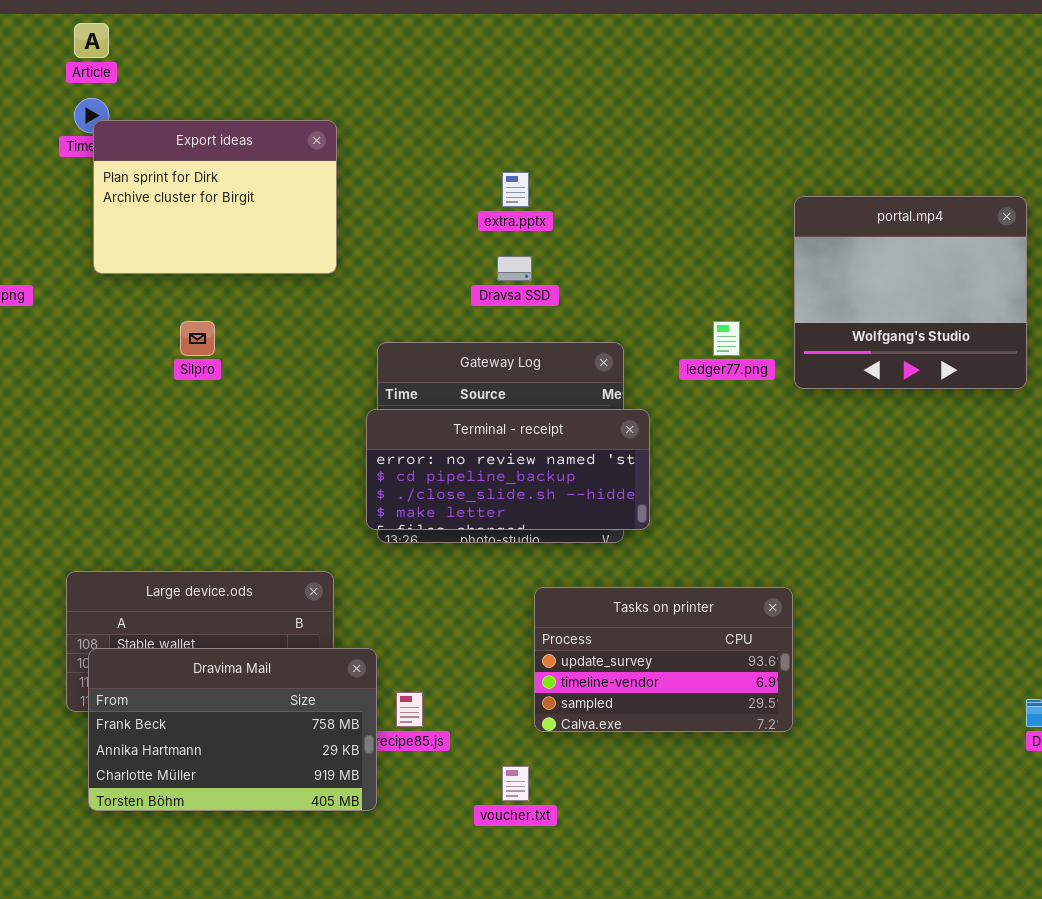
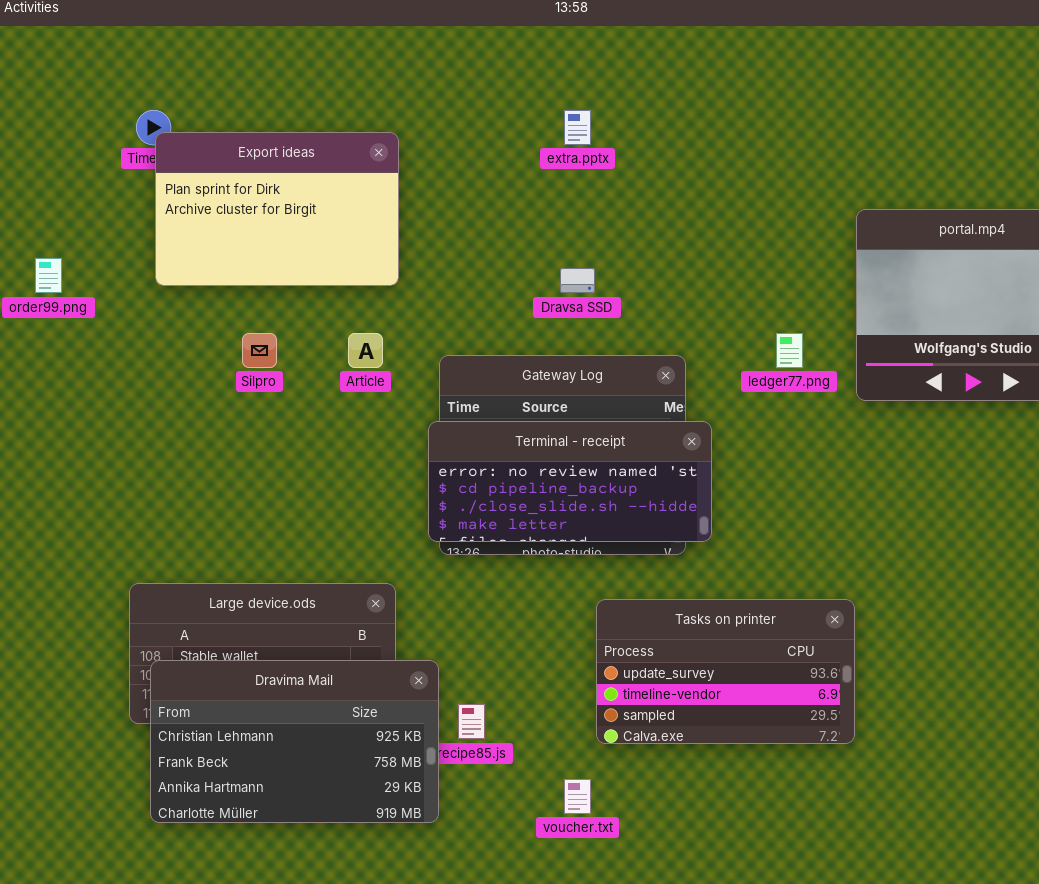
Article: [74,23,109,58] -> [348,333,383,368], moved
extra.pptx: [502,172,529,207] -> [564,110,591,145], moved
Dravima Mail: [88,648,377,811] -> [150,660,439,823], scrolled up 1 row

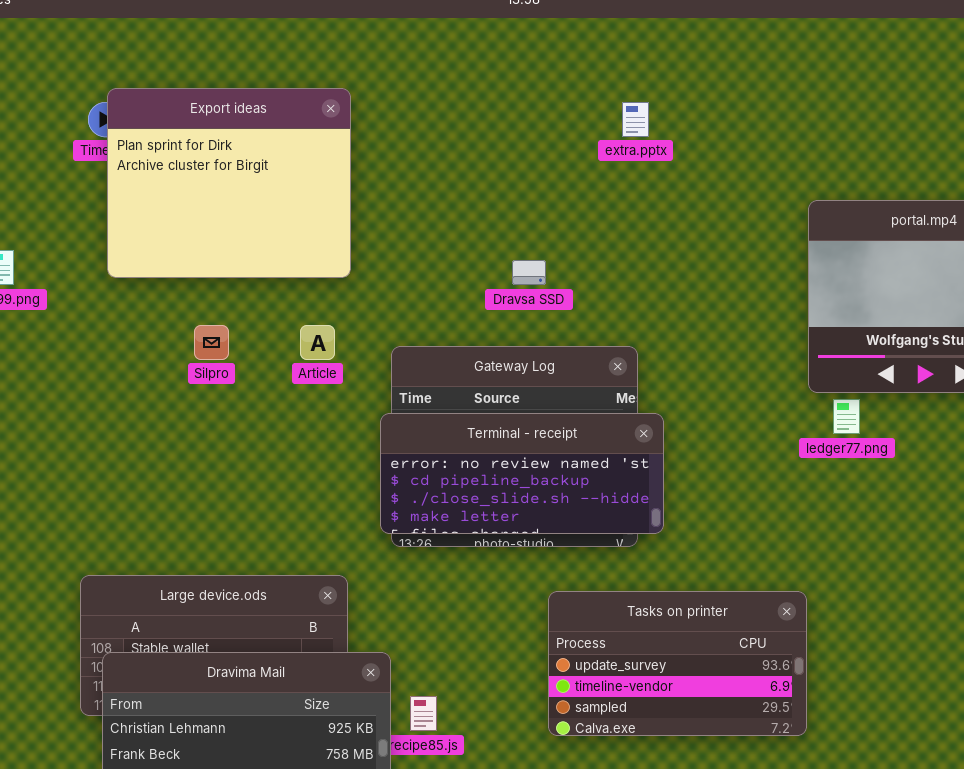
extra.pptx: [564,110,591,145] -> [622,102,649,137], moved
Export ideas: [155,132,399,286] -> [107,88,351,278], resized
ledger77.png: [776,333,803,368] -> [833,399,860,434], moved

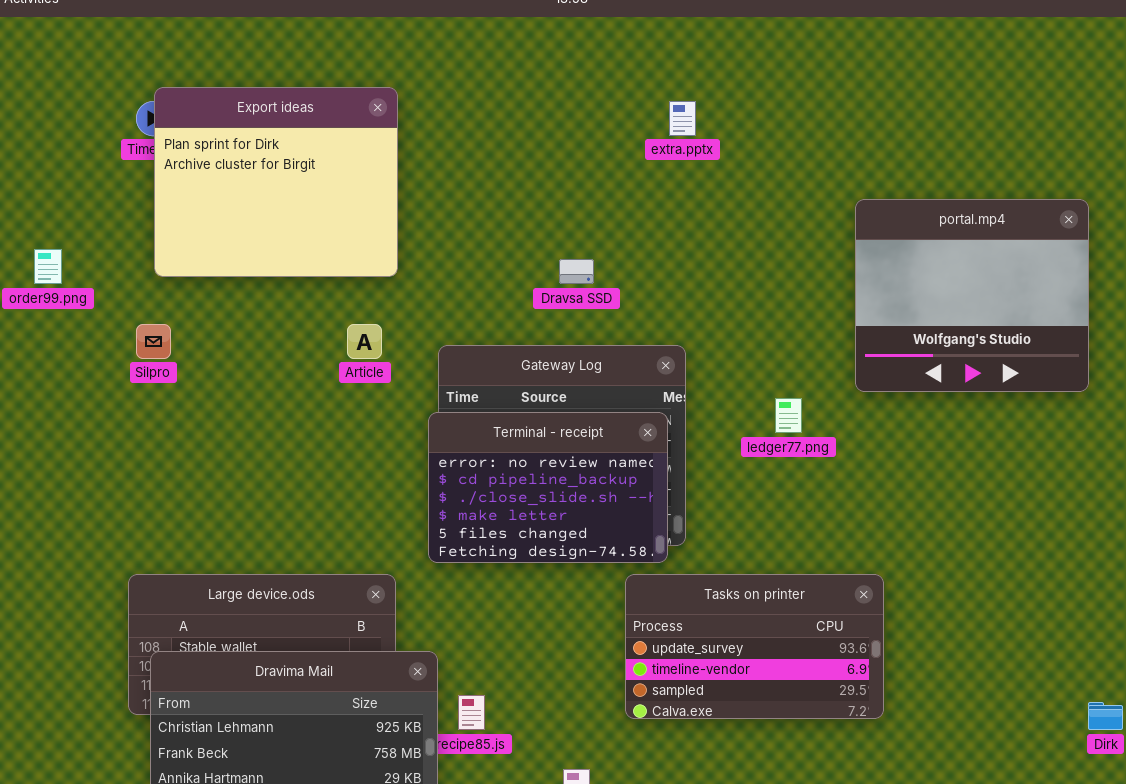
Silpro: [194,325,229,360] -> [136,324,171,359], moved
ledger77.png: [833,399,860,434] -> [775,398,802,433], moved
Terminal - receipt: [380,413,664,534] -> [428,412,668,563], resized
Tasks on printer: [548,591,807,736] -> [625,574,884,719], moved

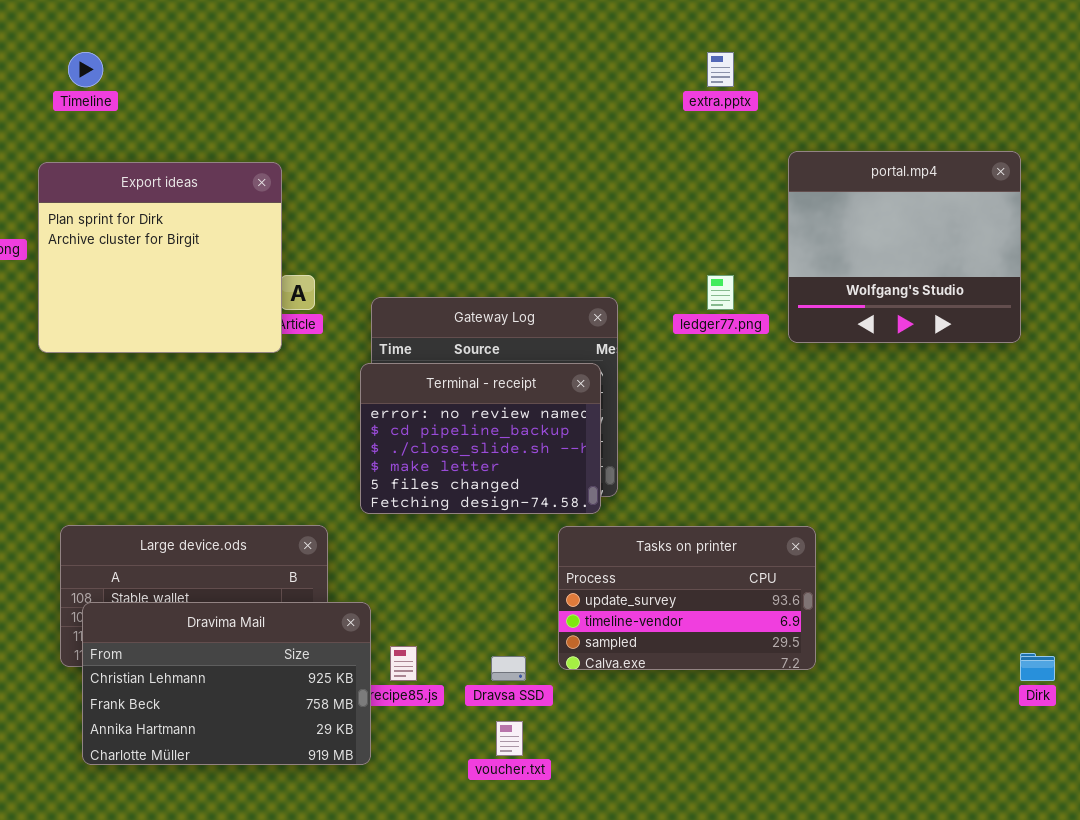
Export ideas: [154,87,398,277] -> [38,162,282,353], moved
extra.pptx: [669,101,696,136] -> [707,52,734,87], moved
Dravsa SSD: [559,259,594,284] -> [491,656,526,681], moved
ledger77.png: [775,398,802,433] -> [707,275,734,310], moved

